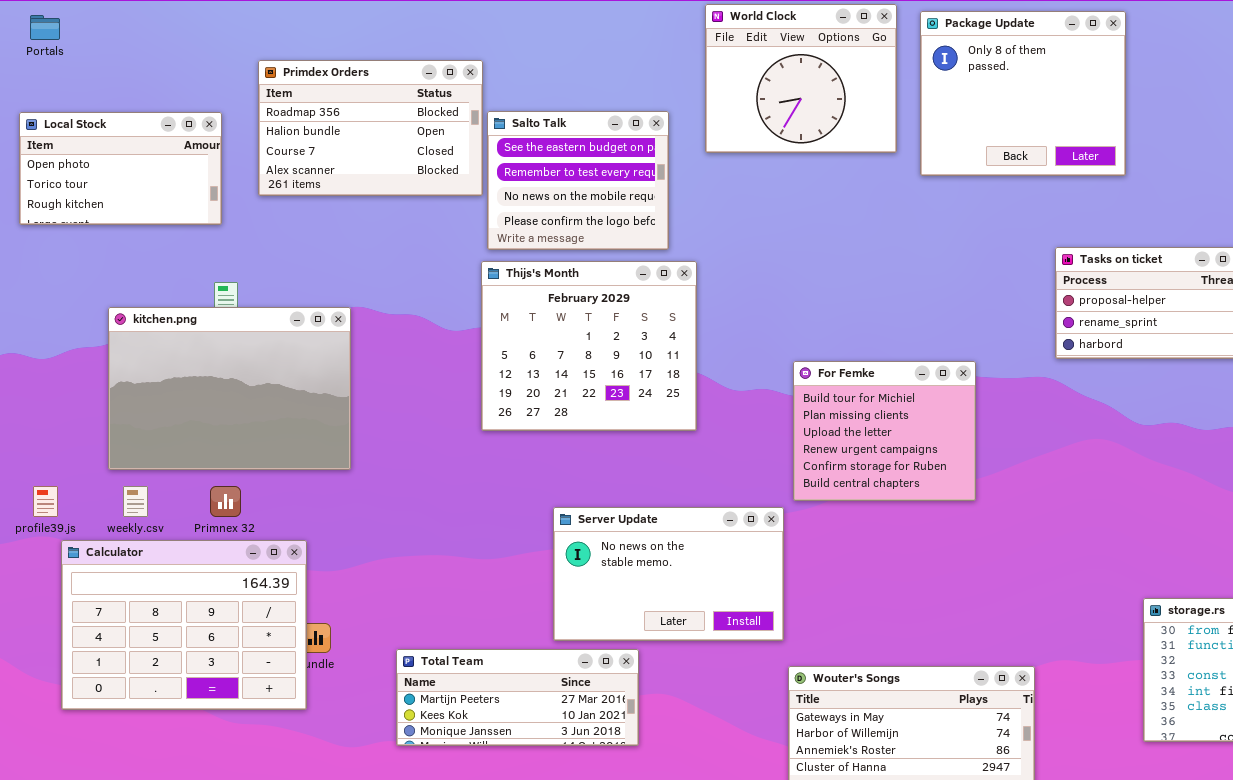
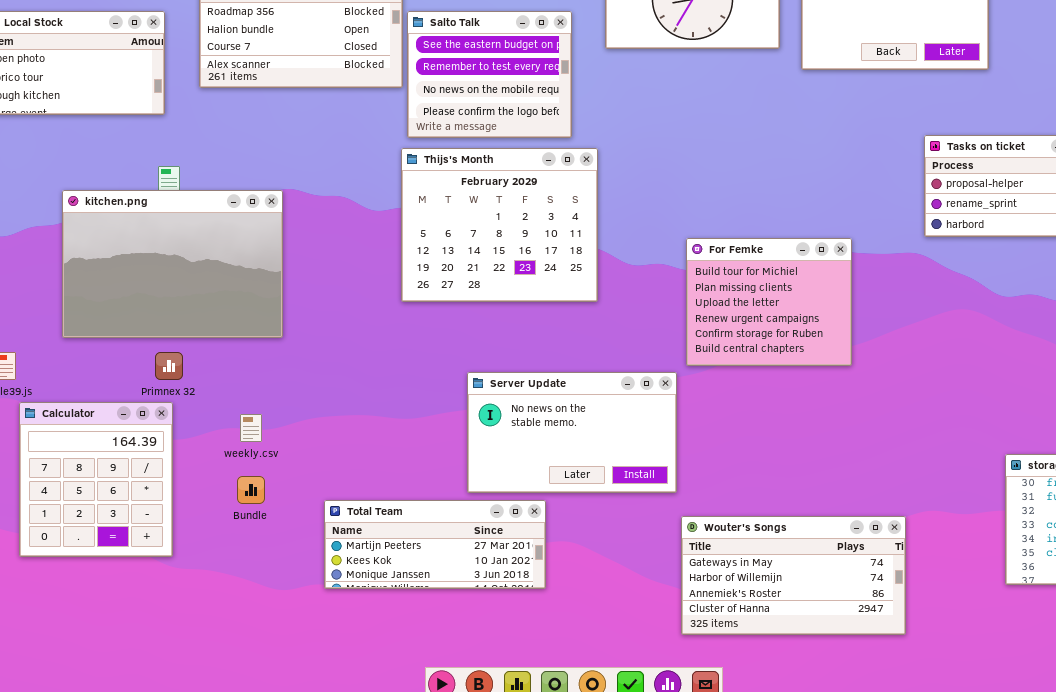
weekly.csv: [123,486,148,517] -> [240,414,262,442], moved
Calculator: [61,540,307,710] -> [19,402,173,557], resized

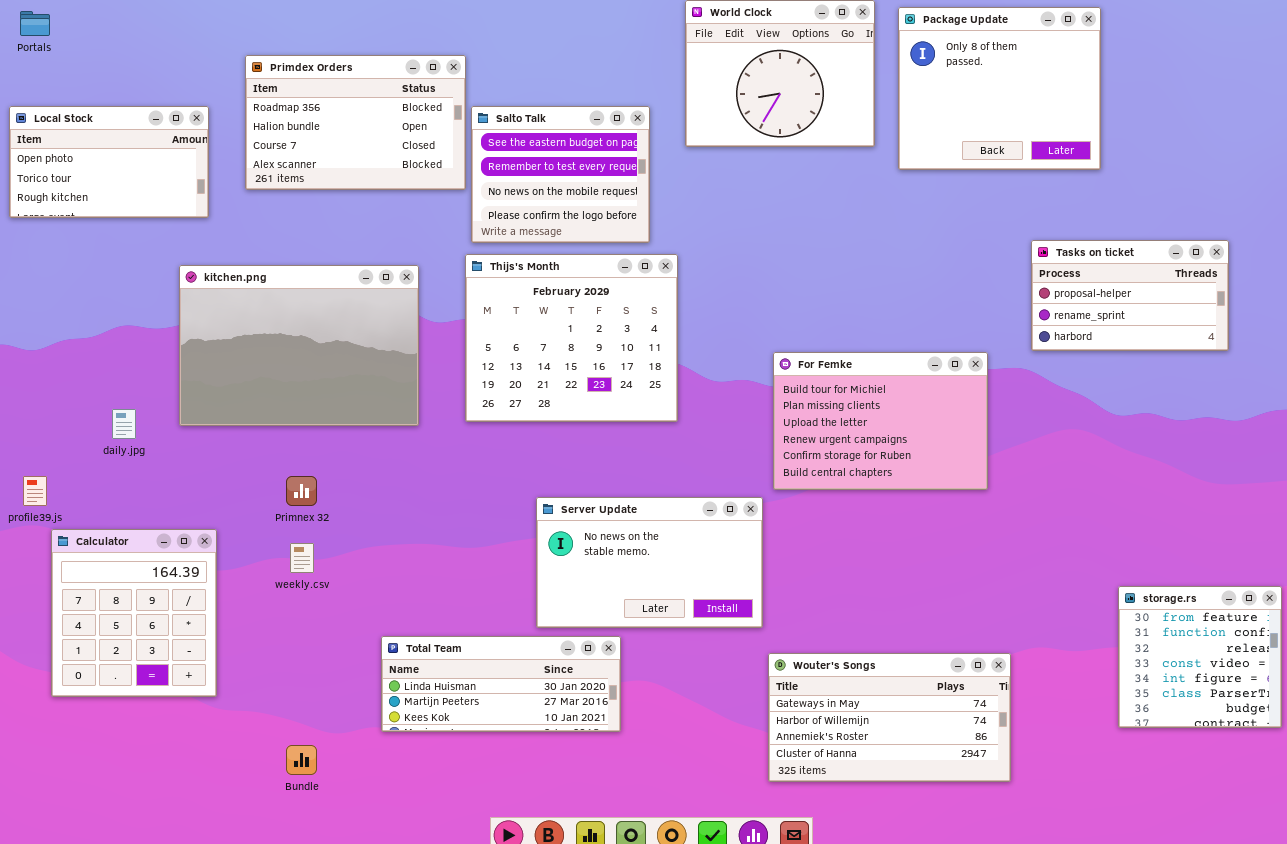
kitchen.png: [62,190,283,338] -> [179,265,419,426], moved
For Femke: [686,238,852,366] -> [773,352,988,490], resized
Primnex 32: [155,352,183,380] -> [286,476,317,506], moved
Bundle: [237,476,265,504] -> [286,745,317,775], moved
Total Team: [324,500,546,589] -> [381,636,621,732], scrolled up 1 row

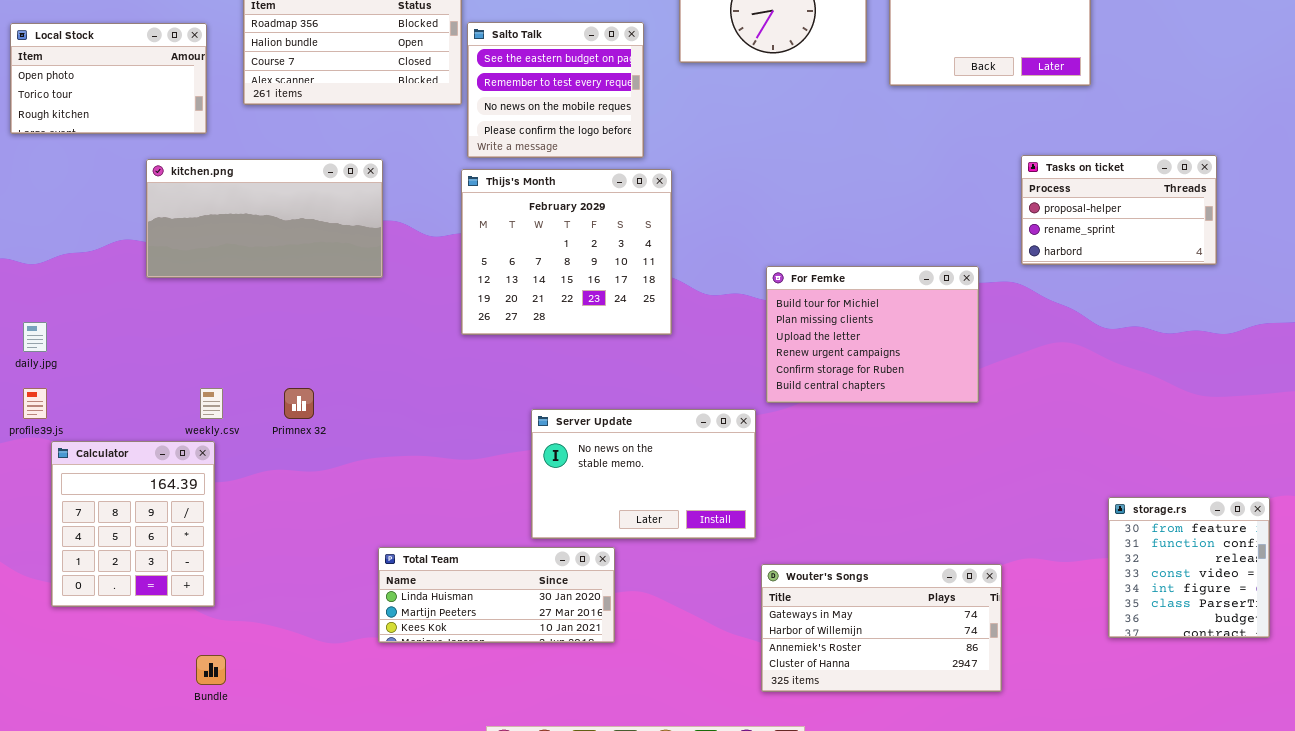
kitchen.png: [179,265,419,426] -> [146,159,383,278], moved, resized
daily.jpg: [112,409,136,439] -> [23,322,47,352], moved
weekly.csv: [290,543,314,573] -> [200,388,223,419], moved
Bundle: [286,745,317,775] -> [196,655,226,685], moved

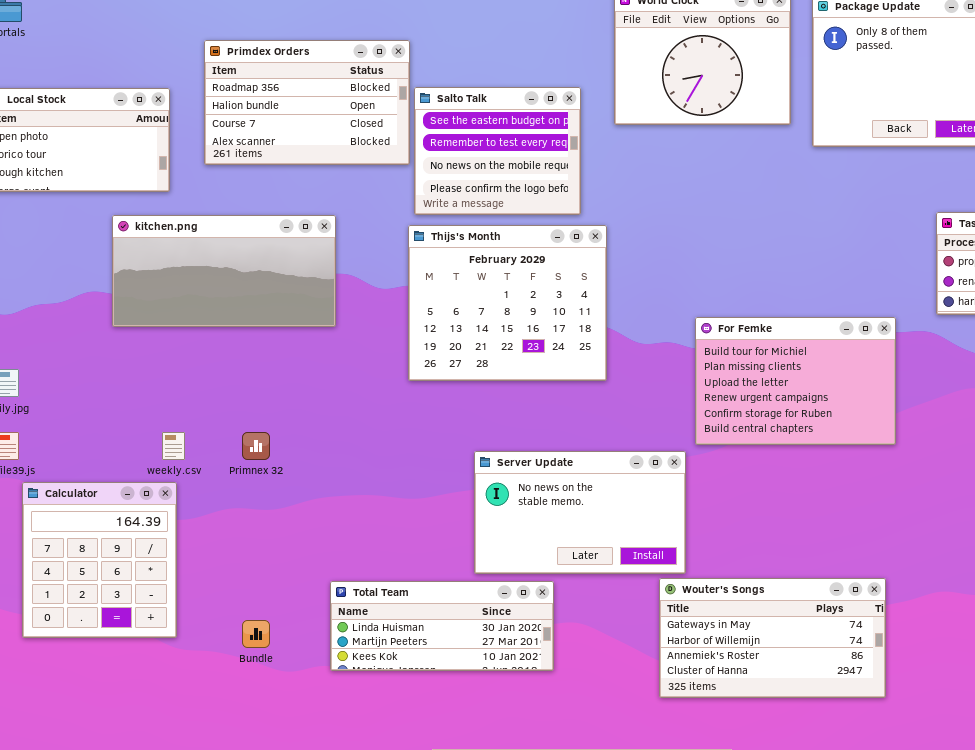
Wouter's Songs: [761,564,1002,692] -> [659,578,886,698], moved
Bundle: [196,655,226,685] -> [242,620,270,648], moved

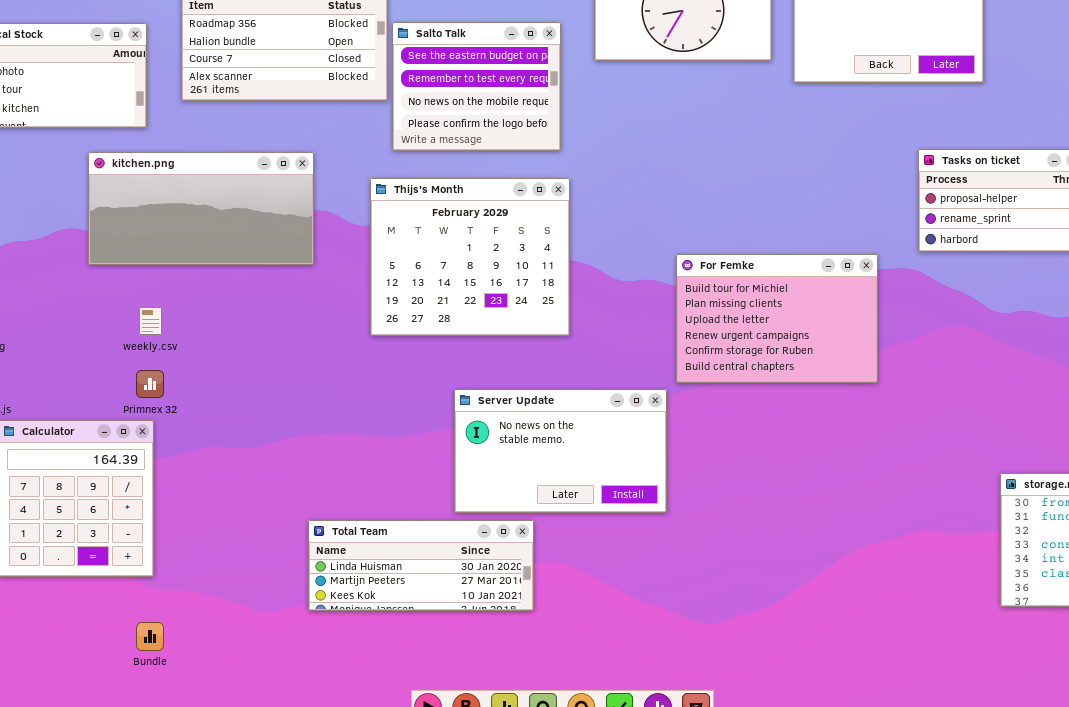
Thijs's Month: [408,225,607,381] -> [370,178,570,336], moved
weekly.csv: [162,432,185,460] -> [139,307,162,335], moved
Primnex 32: [242,432,270,460] -> [136,370,164,398], moved
Wouter's Songs: [659,578,886,698] -> none, closed
Bundle: [242,620,270,648] -> [136,622,164,651], moved

